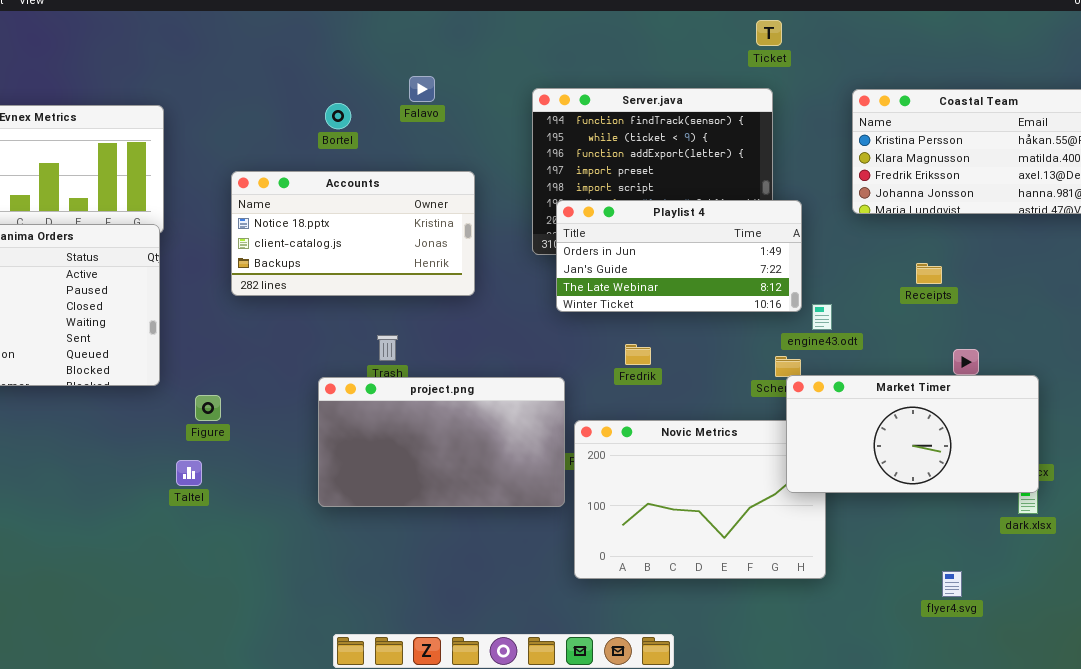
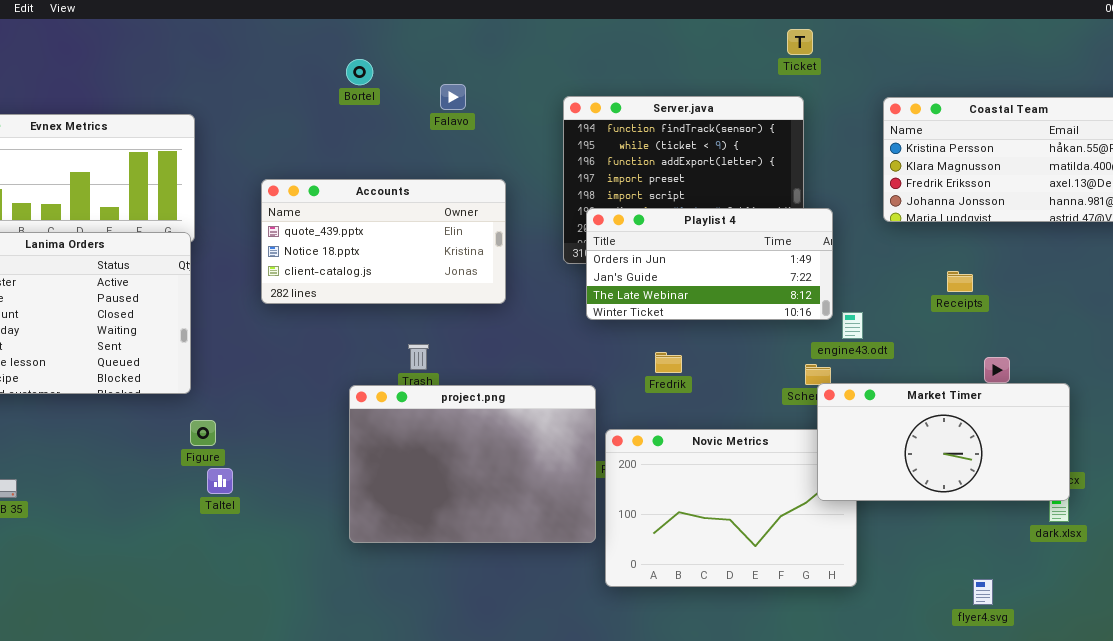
Bortel: [325,103,351,129] -> [346,59,373,85], moved
Accounts: [231,171,475,296] -> [261,179,506,304], scrolled up 1 row
project.png: [318,377,565,507] -> [349,385,596,543], resized
Figure: [195,395,221,421] -> [190,420,216,446], moved

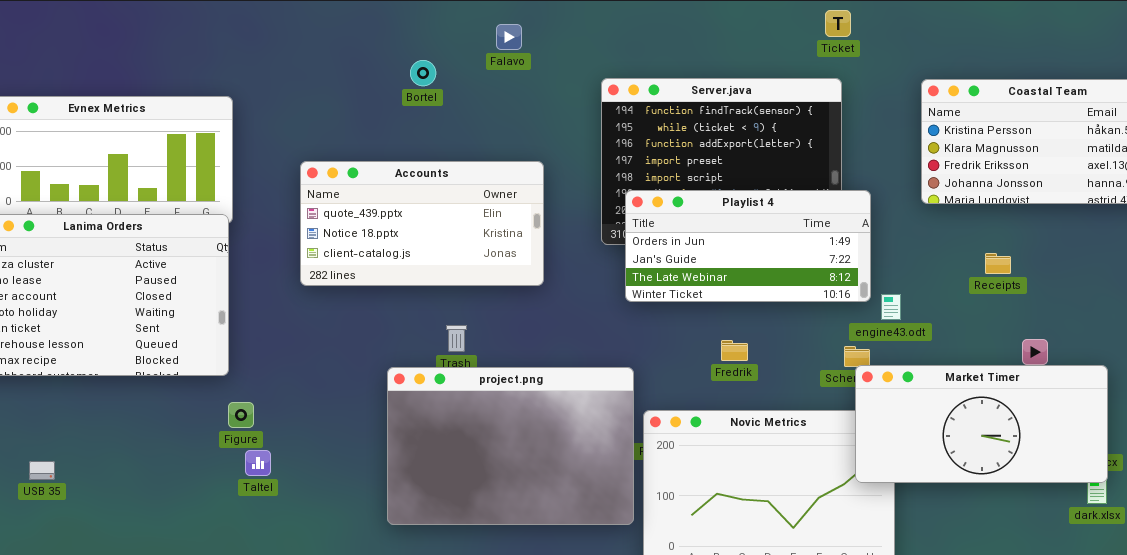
Bortel: [346,59,373,85] -> [410,60,436,86], moved
Falavo: [440,84,466,110] -> [496,24,522,50], moved
Fredrik: [655,352,682,373] -> [721,340,748,361], moved

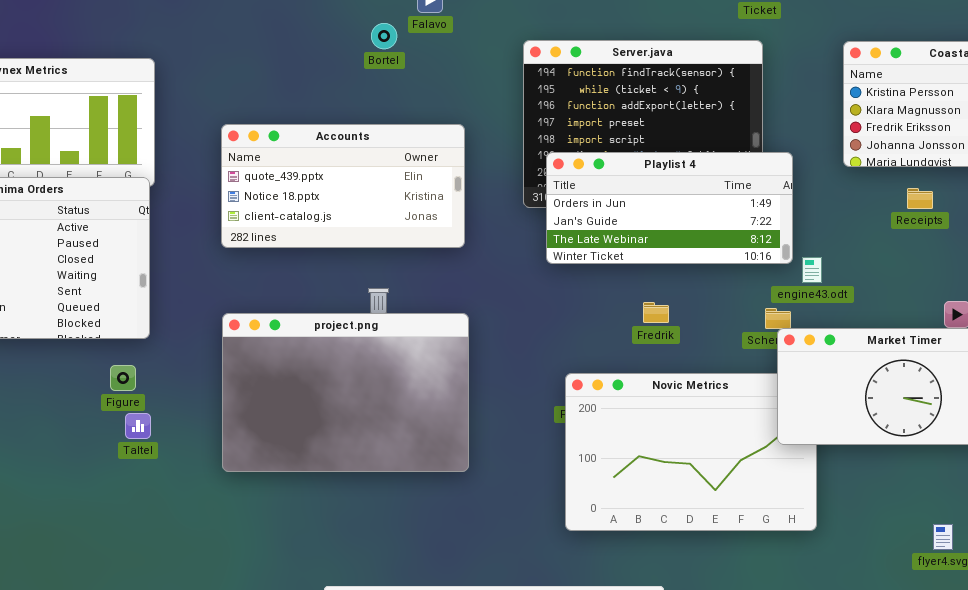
Bortel: [410,60,436,86] -> [371,23,397,49], moved
Receipts: [985,253,1011,274] -> [907,188,933,209], moved
project.png: [387,367,634,525] -> [222,313,469,472], moved
Figure: [228,402,254,428] -> [110,365,136,391], moved
Taltel: [245,450,271,476] -> [125,413,151,439], moved

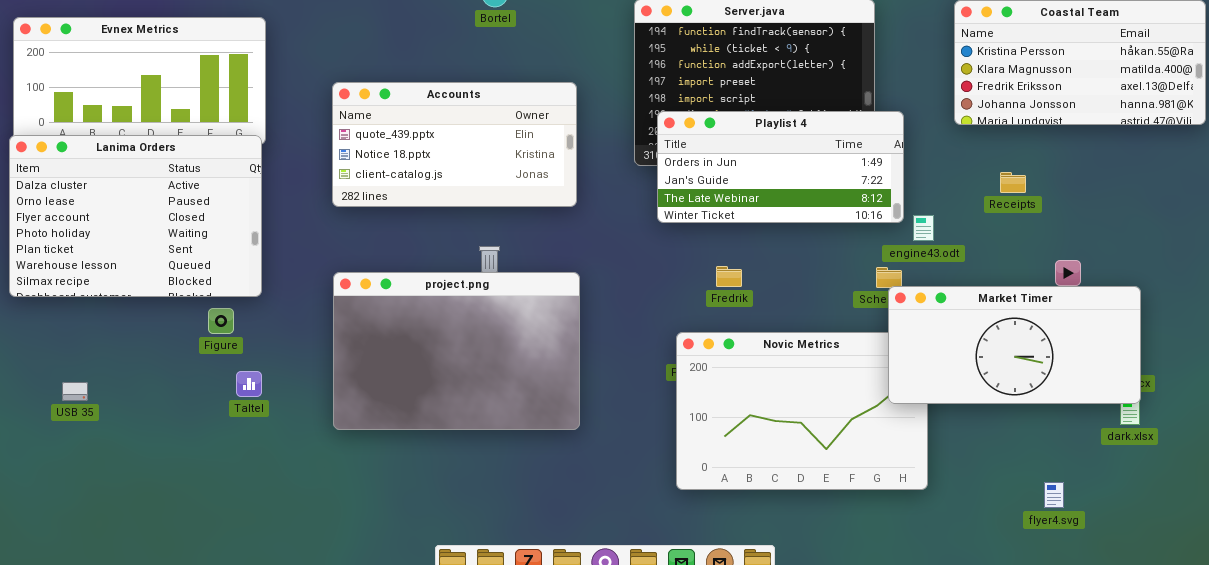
Receipts: [907,188,933,209] -> [1000,172,1026,193], moved
Fredrik: [643,302,669,323] -> [716,266,742,287], moved
Figure: [110,365,136,391] -> [208,308,234,334], moved

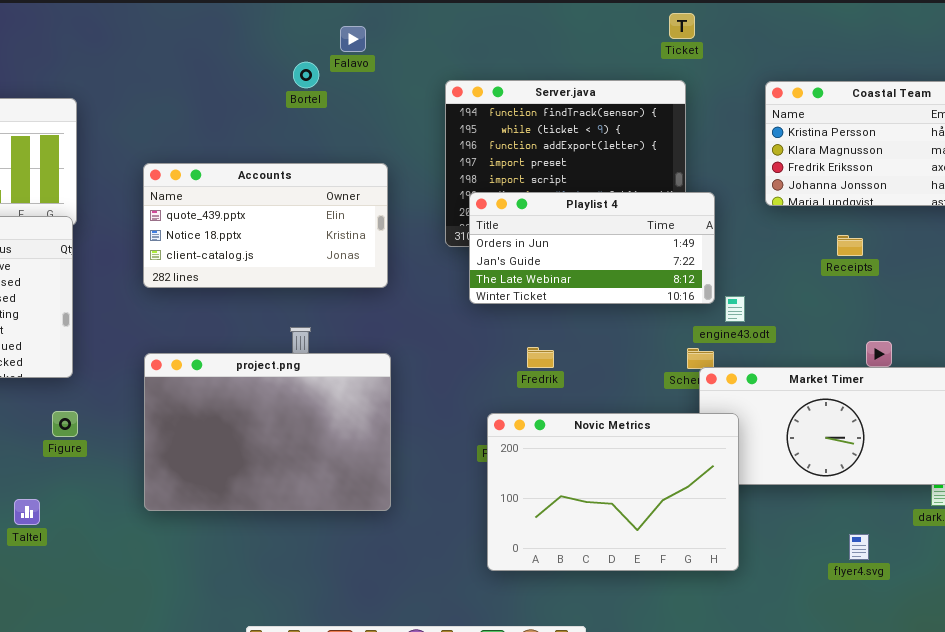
Receipts: [1000,172,1026,193] -> [837,235,863,256], moved
Figure: [208,308,234,334] -> [52,411,78,437], moved
Novic Metrics: [676,332,928,490] -> [487,413,739,571], raised
Taltel: [236,371,262,397] -> [14,499,40,525], moved
flyer4.svg: [1044,482,1064,508] -> [849,534,869,560], moved

